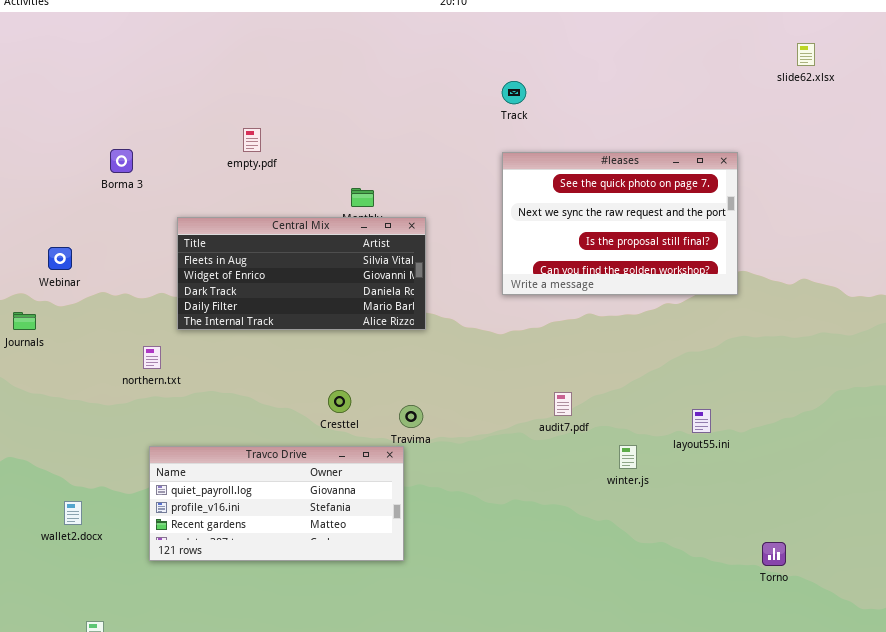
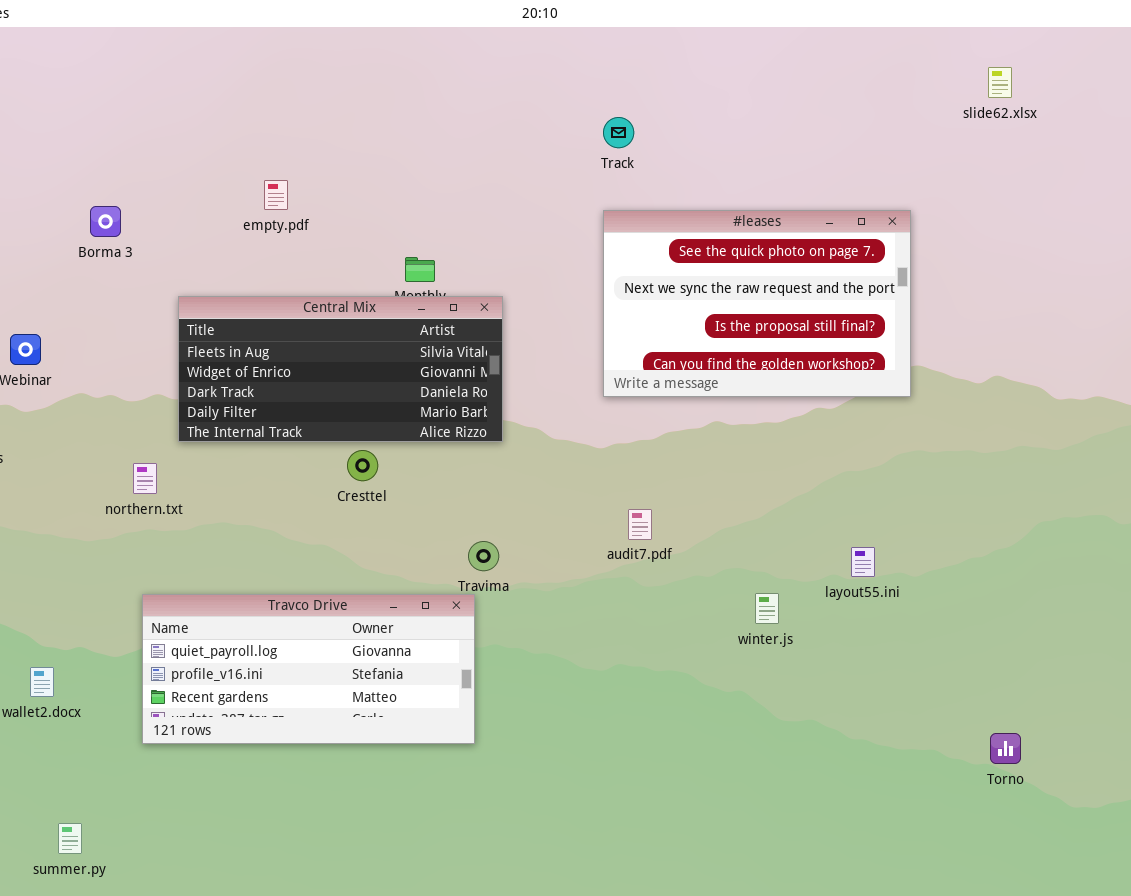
Cresttel: [328,390,351,413] -> [347,450,378,481], moved
audit7.pdf: [554,392,572,416] -> [628,509,652,540], moved
Torno: [762,542,786,566] -> [990,733,1021,764], moved

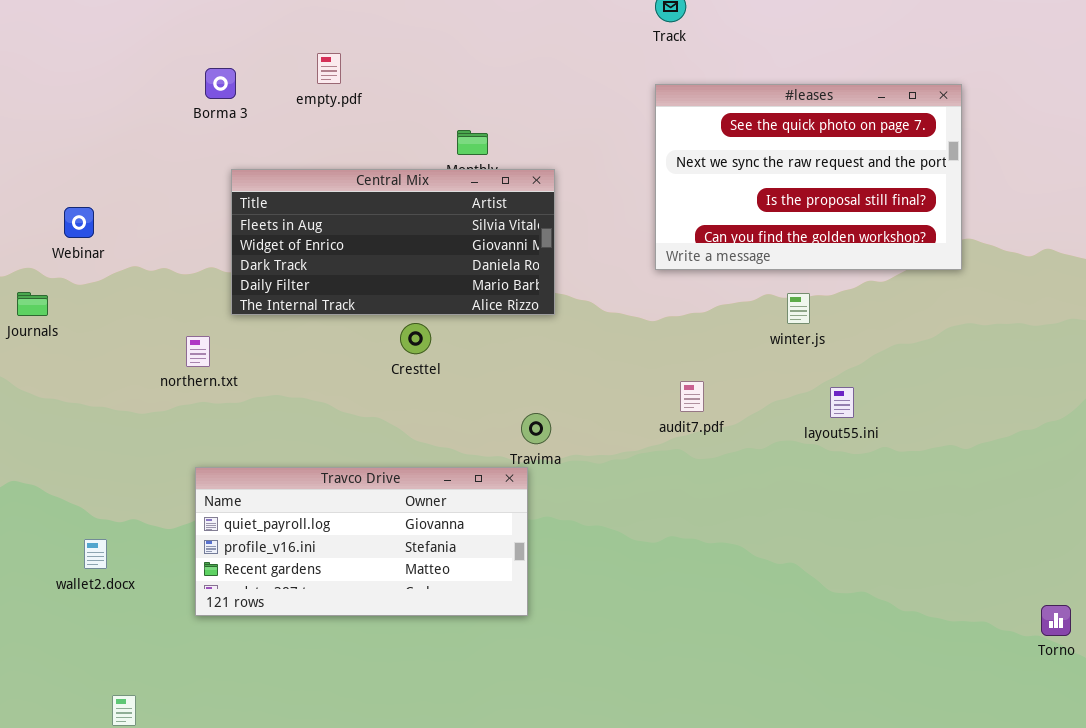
Borma 3: [90,206,121,237] -> [205,68,236,99], moved
layout55.ini: [851,547,875,577] -> [830,387,854,418], moved
winter.js: [755,593,779,624] -> [787,293,810,324], moved

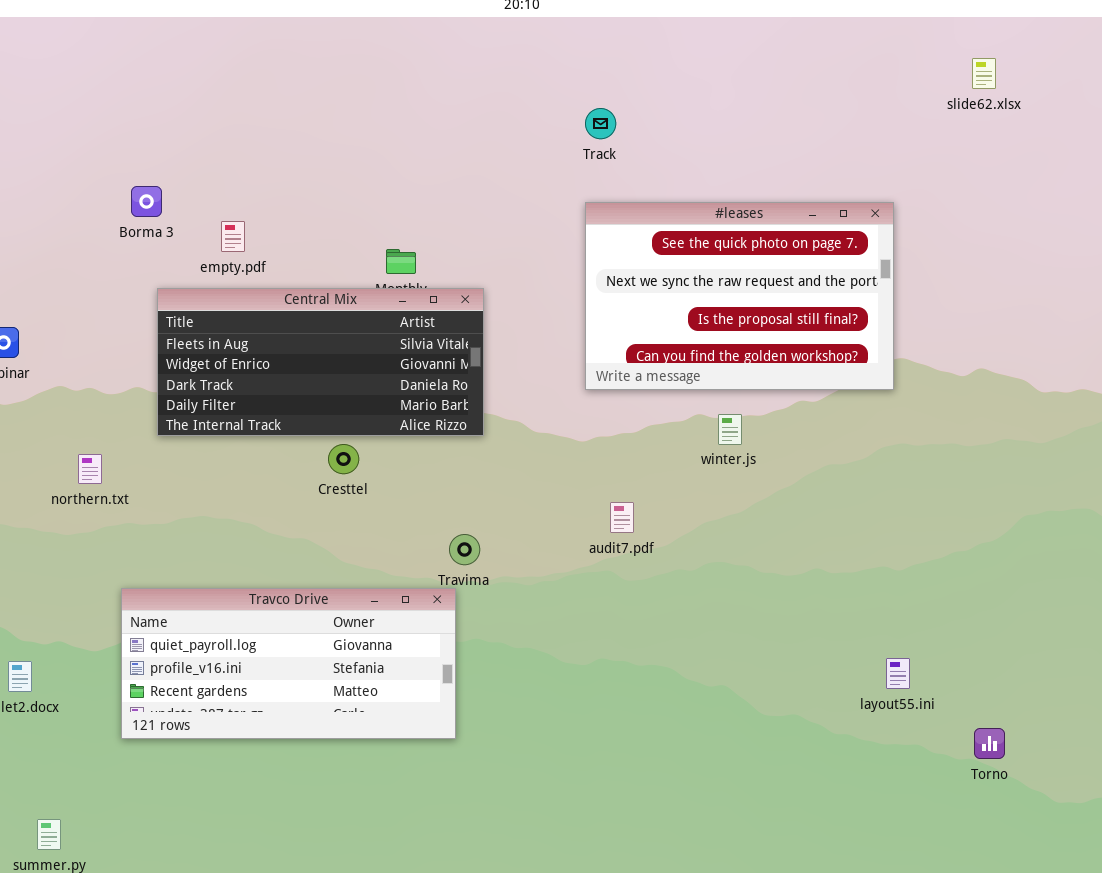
empty.pdf: [317,53,341,84] -> [221,221,245,252], moved
northern.txt: [186,336,210,367] -> [78,454,102,484], moved
layout55.ini: [830,387,854,418] -> [886,658,910,689], moved

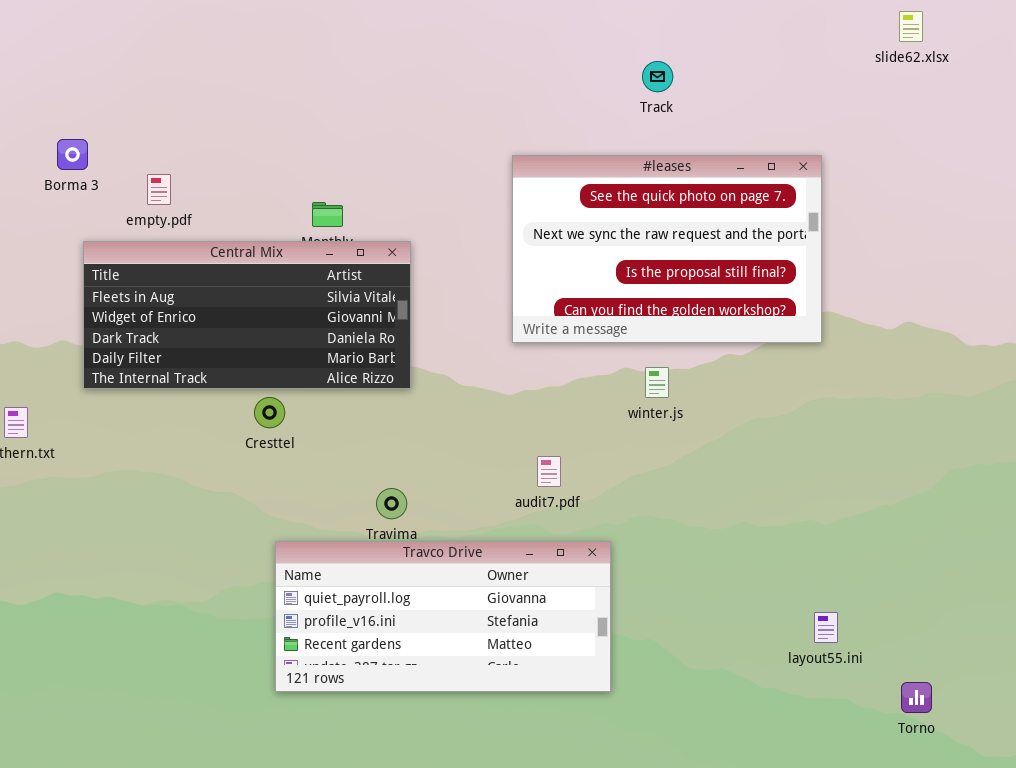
Track: [585,108,616,139] -> [642,61,673,92], moved
Travco Drive: [121,588,456,739] -> [275,541,611,692], moved

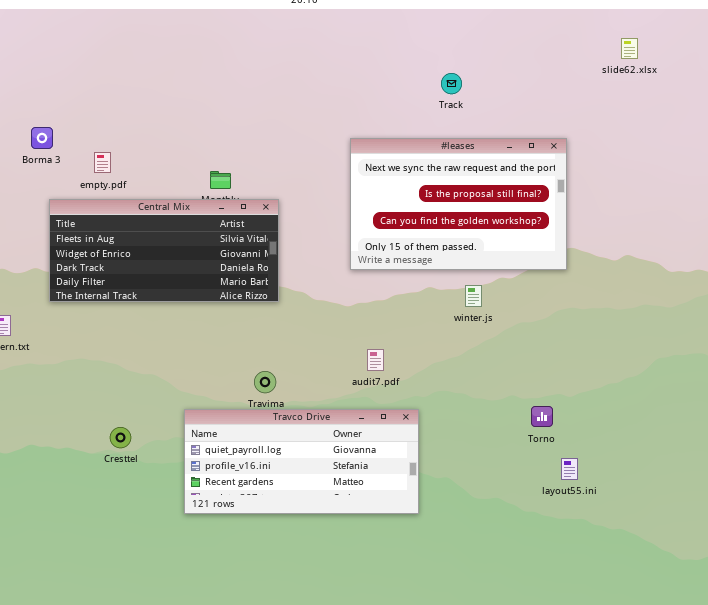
#leases: [512,155,822,343] -> [350,138,567,270], scrolled down 1 row
winter.js: [645,367,669,398] -> [465,285,482,307], moved
Cresttel: [254,397,285,428] -> [110,427,131,448], moved
Torno: [901,682,932,713] -> [531,406,553,427], moved

